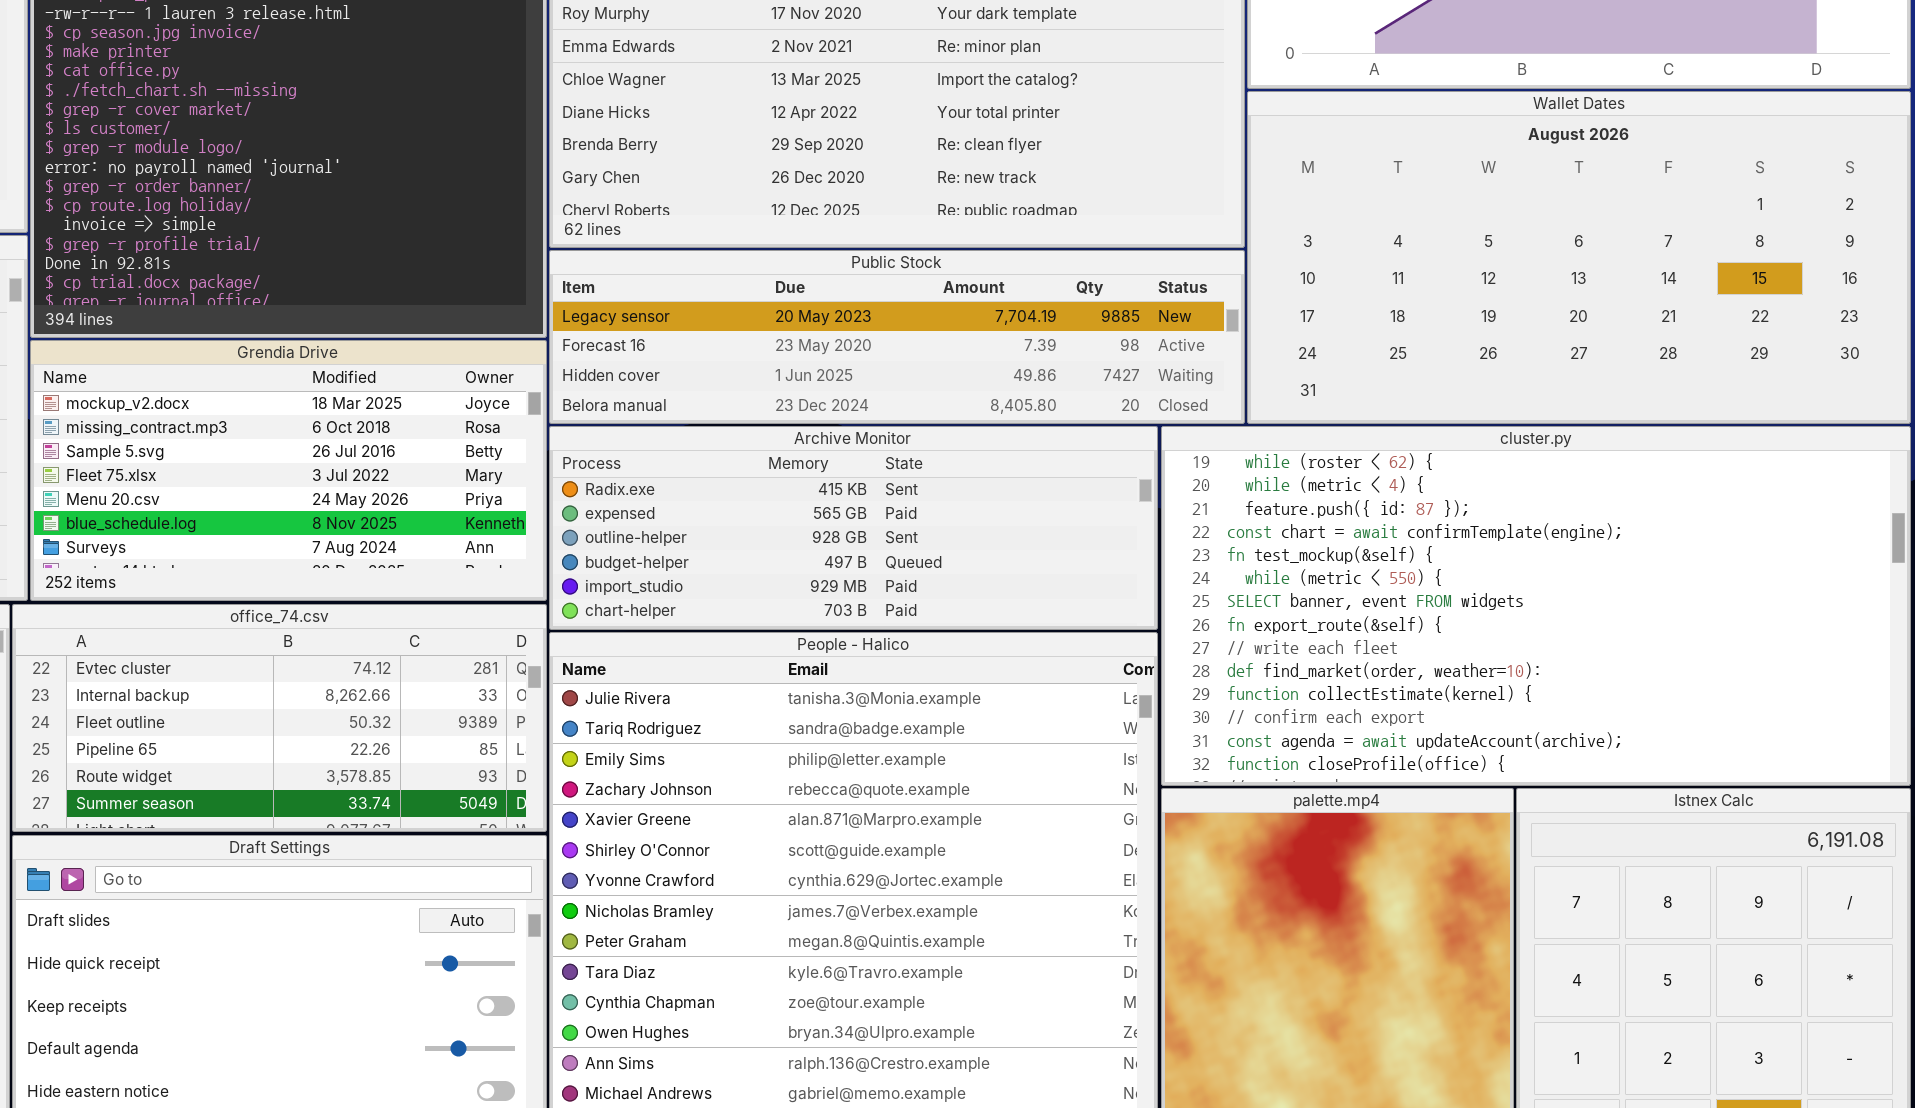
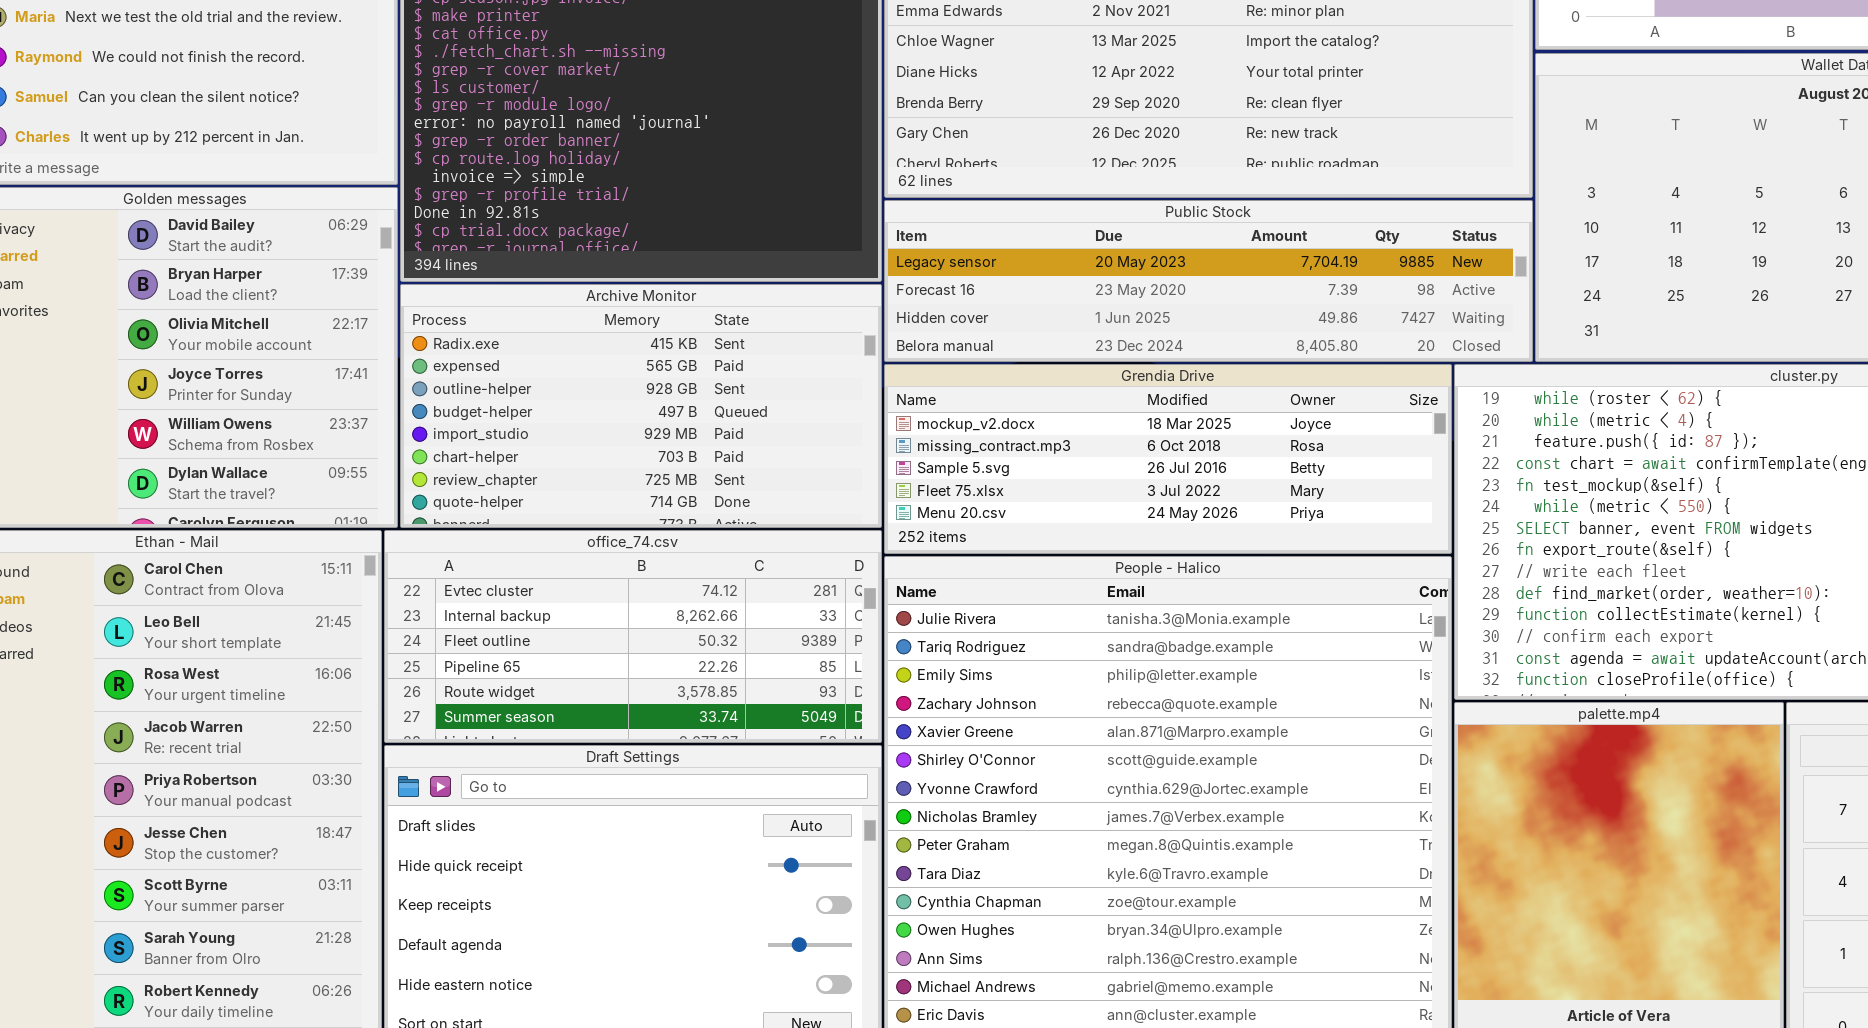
Grendia Drive: [30,340,547,601] -> [884,364,1452,554], moved, resized
Archive Monitor: [549,426,1158,630] -> [400,284,882,528], moved, resized

